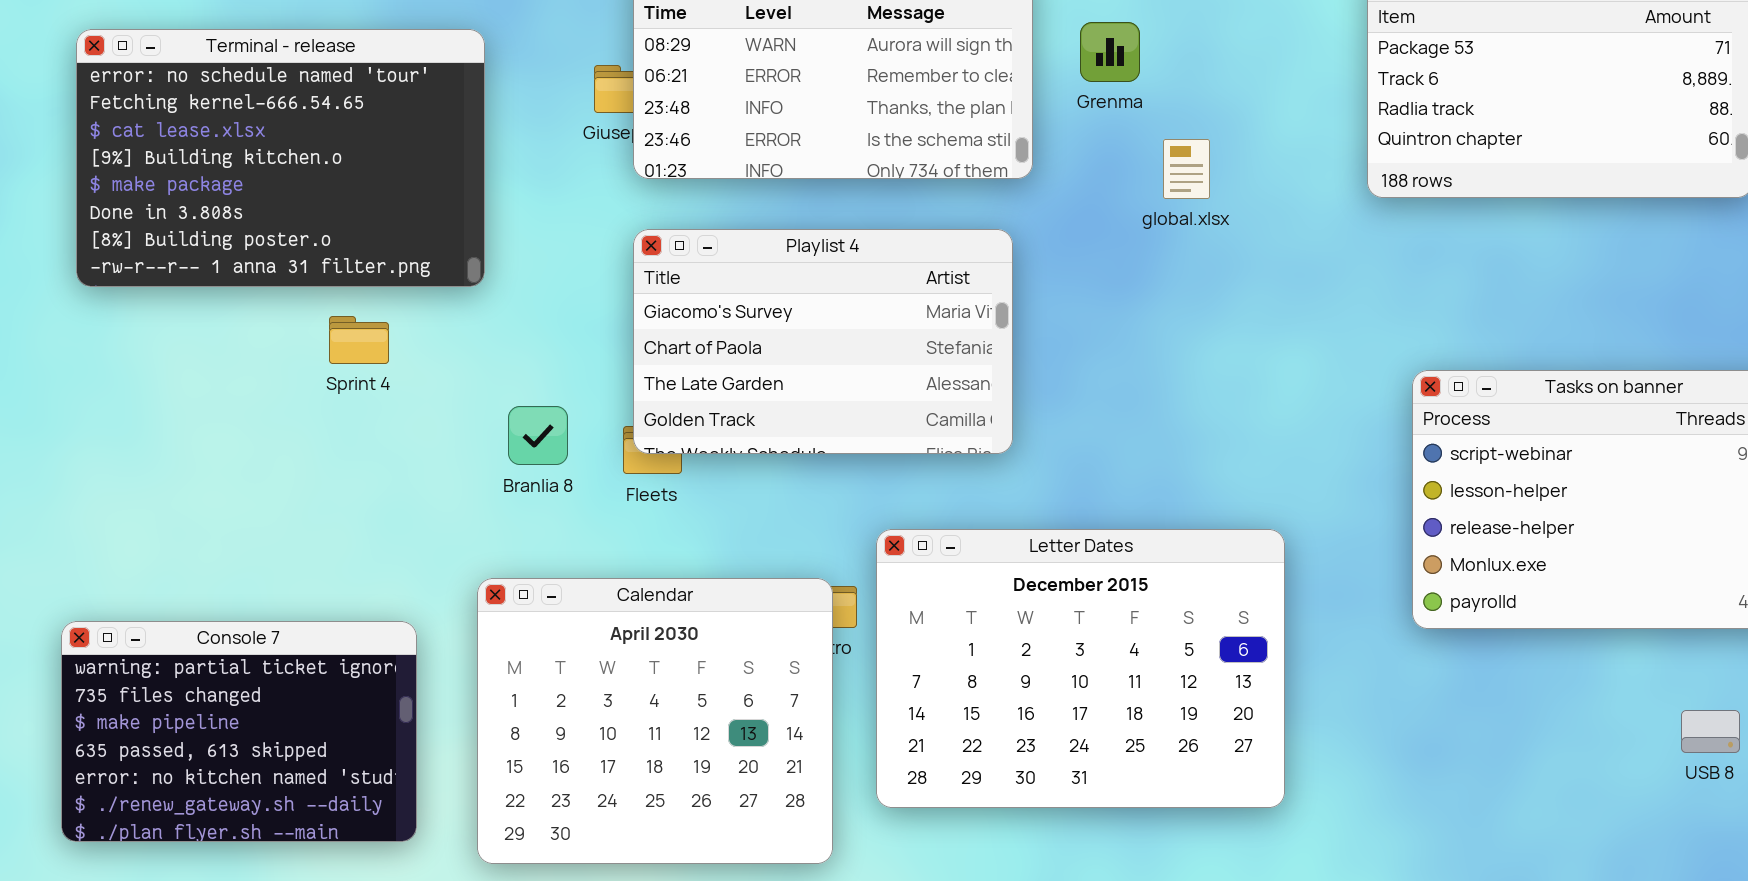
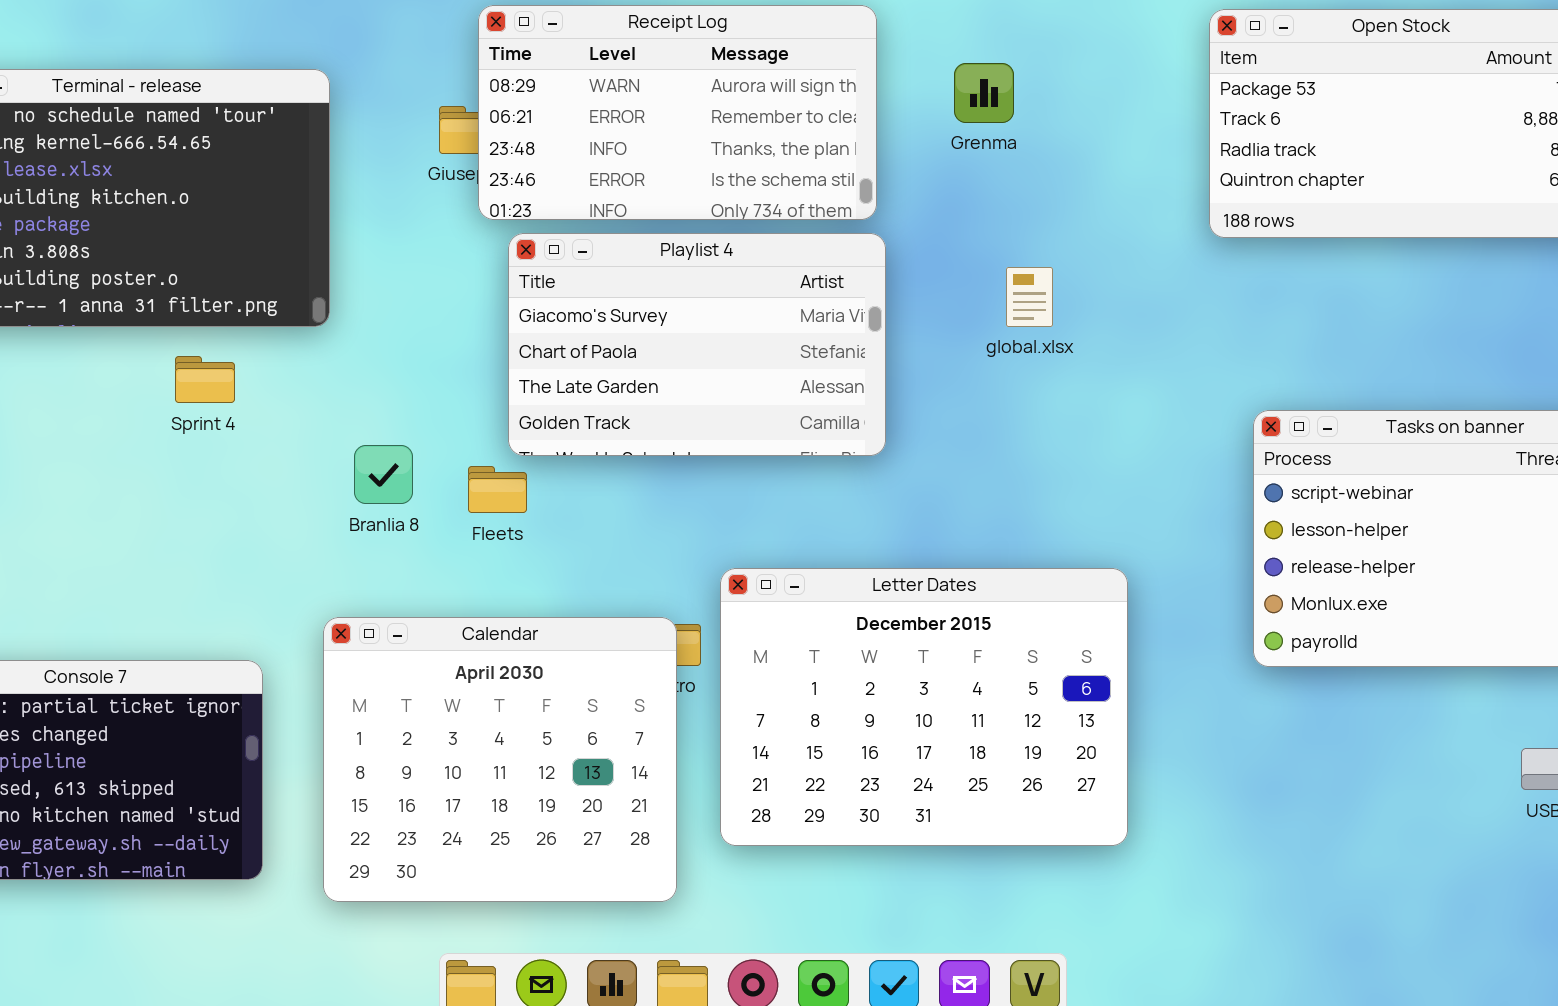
Grenma: [1080,22,1140,82] -> [954,63,1014,123], moved
global.xlsx: [1163,139,1210,199] -> [1006,267,1053,327], moved
Playlist 4: [633,229,1013,454] -> [508,233,886,456], moved

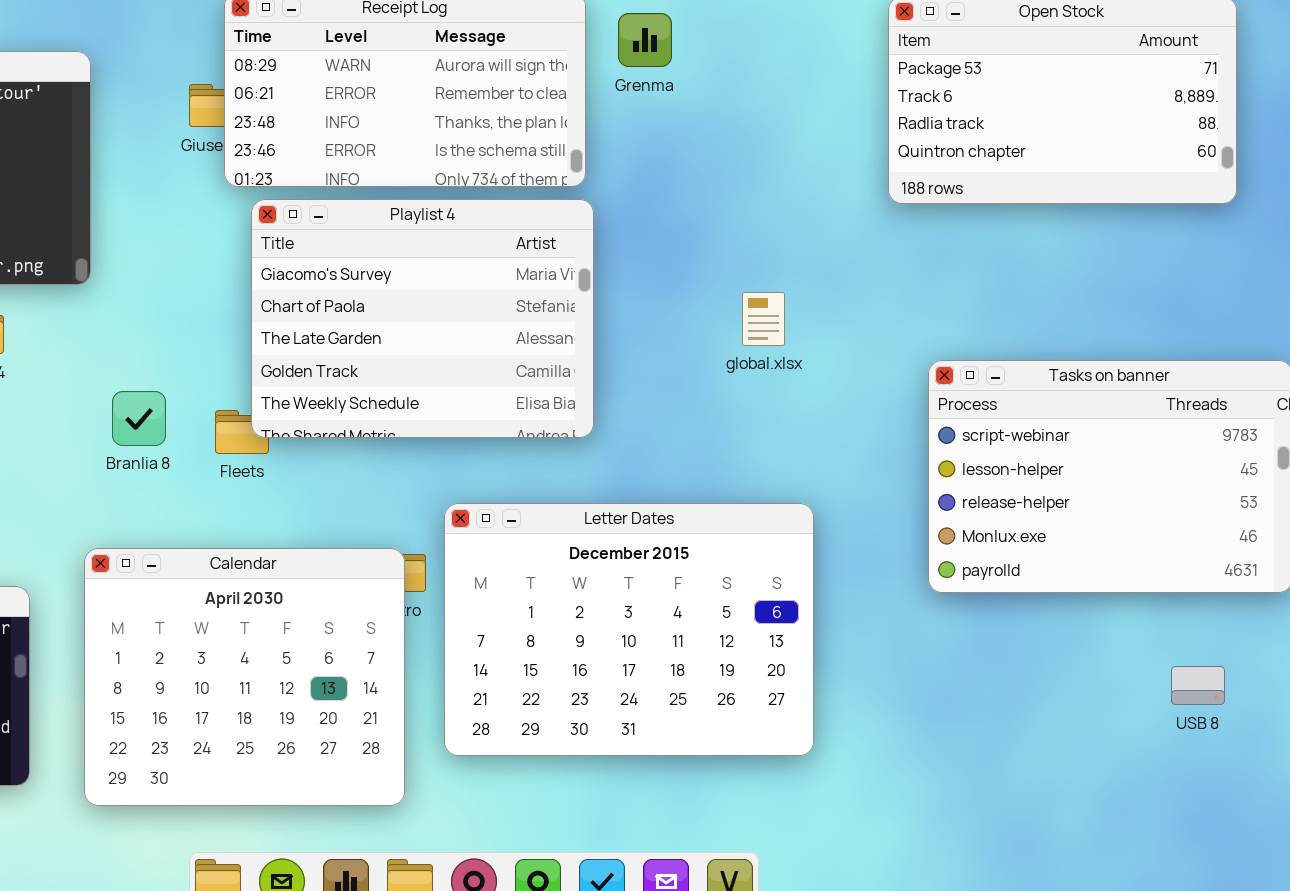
Grenma: [954,63,1014,123] -> [618,13,672,67], moved
Playlist 4: [508,233,886,456] -> [251,199,594,438], resized
global.xlsx: [1006,267,1053,327] -> [742,292,785,346], moved

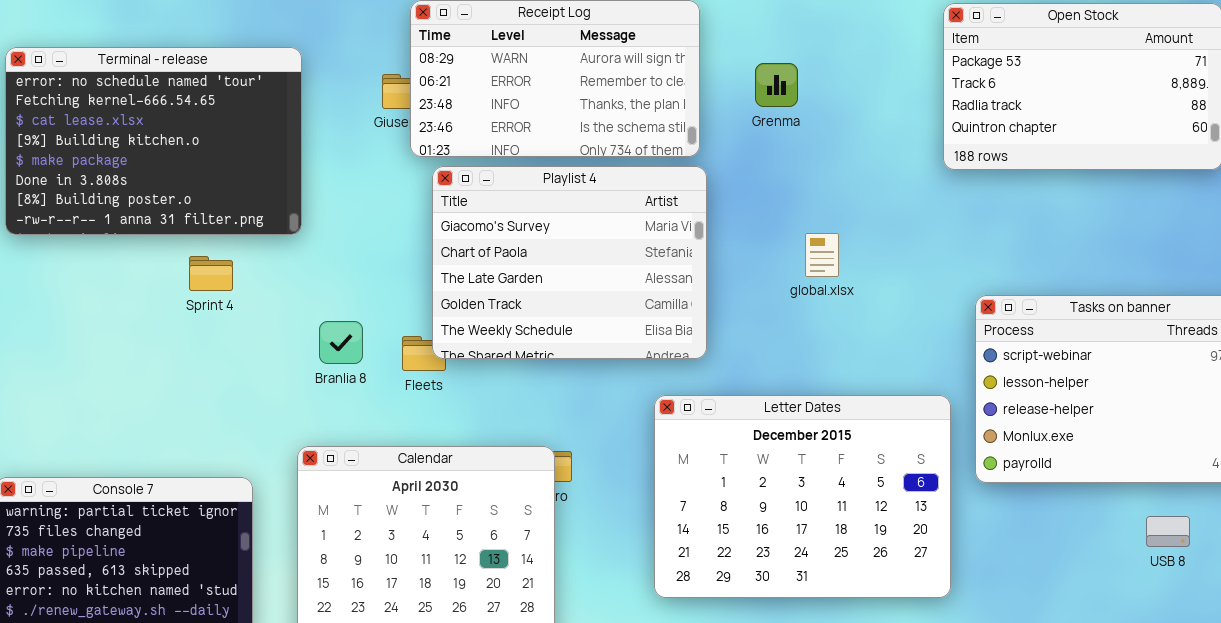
Grenma: [618,13,672,67] -> [755,63,798,107], moved
global.xlsx: [742,292,785,346] -> [805,233,839,277], moved
Letter Dates: [444,503,814,756] -> [654,395,951,598], moved
USB 8: [1171,666,1225,705] -> [1146,516,1190,547], moved

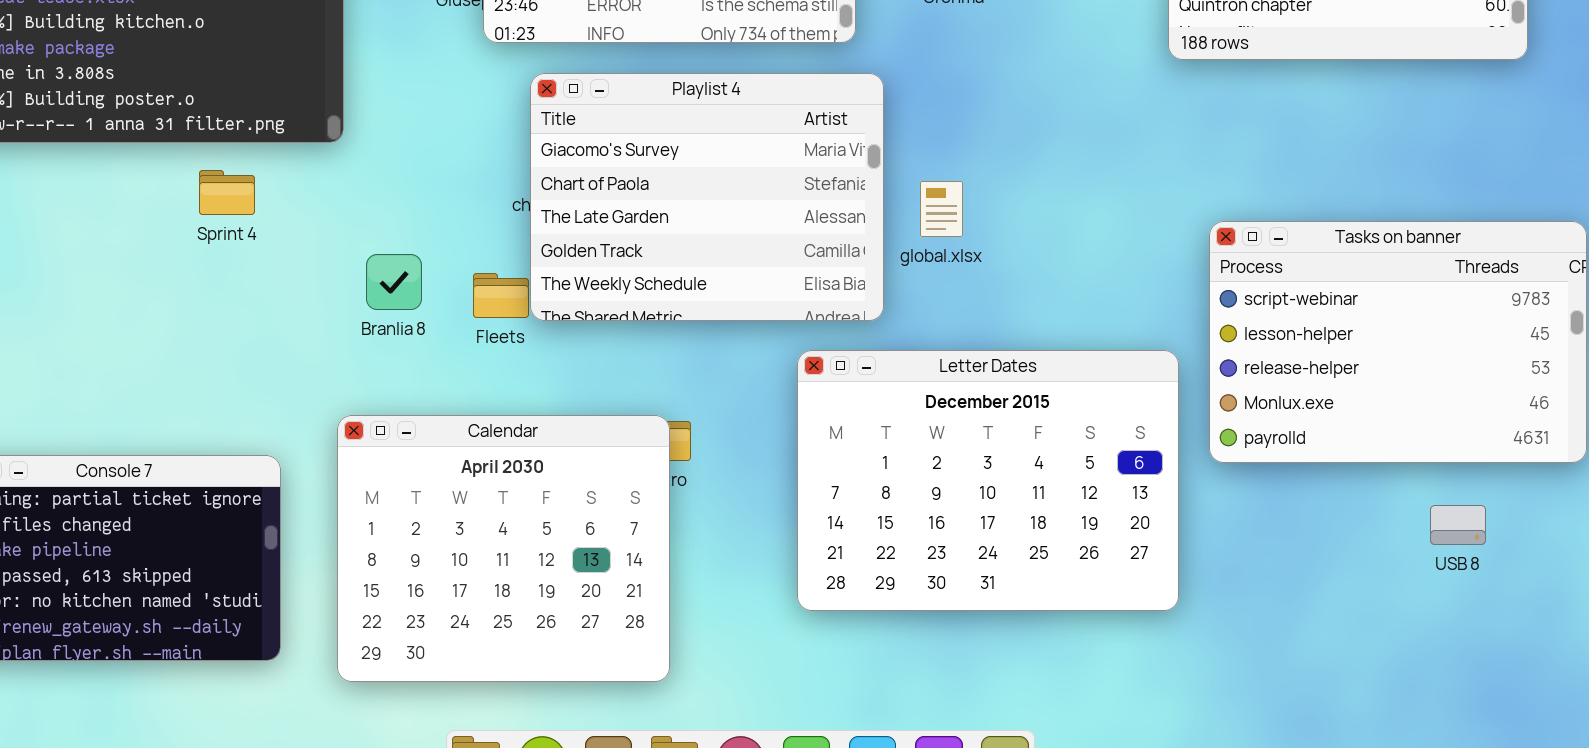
Playlist 4: [432,166,707,359] -> [530,73,884,321], moved
global.xlsx: [805,233,839,277] -> [920,181,963,237], moved

